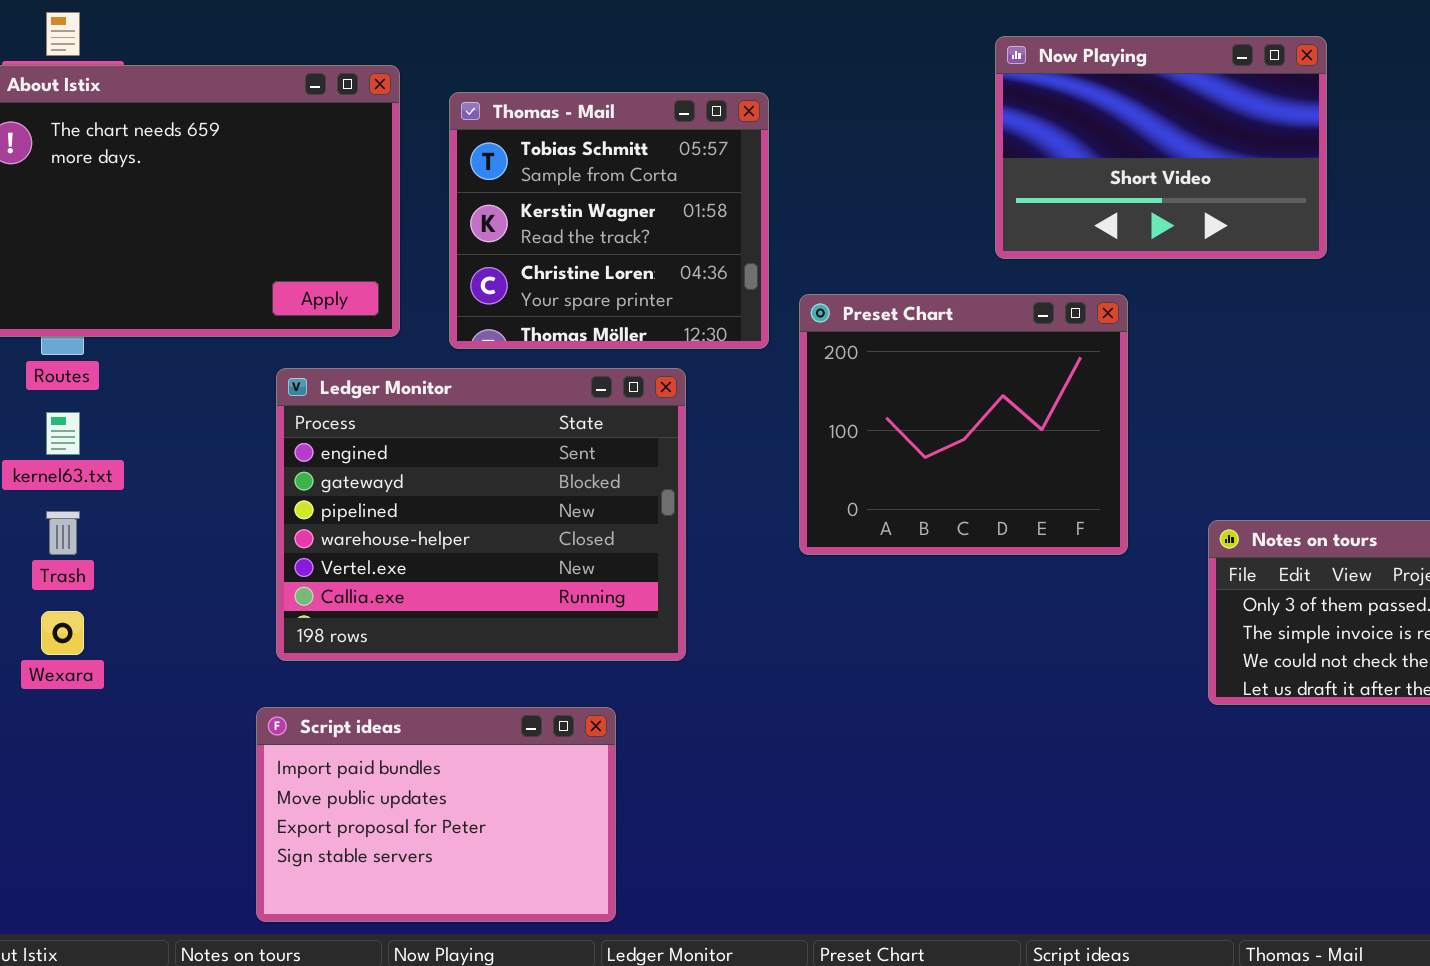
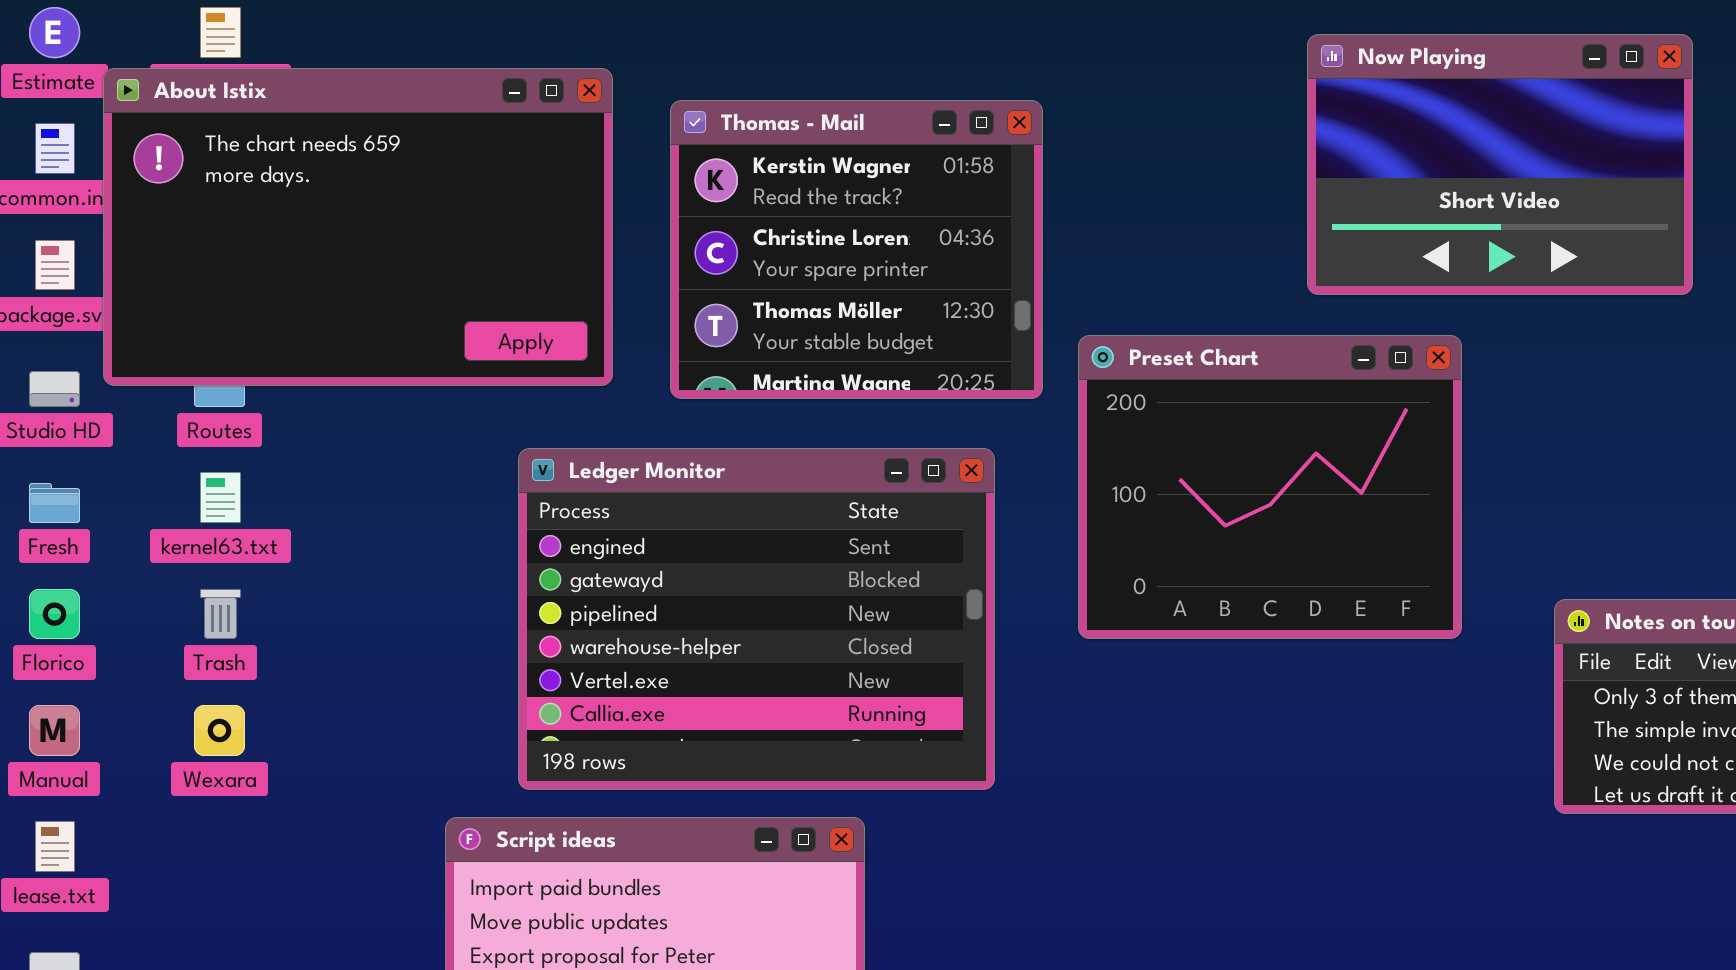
Thomas - Mail: [449,92,769,349] -> [670,100,1043,399], scrolled down 1 row
Ledger Monitor: [276,368,686,661] -> [518,448,995,790], moved

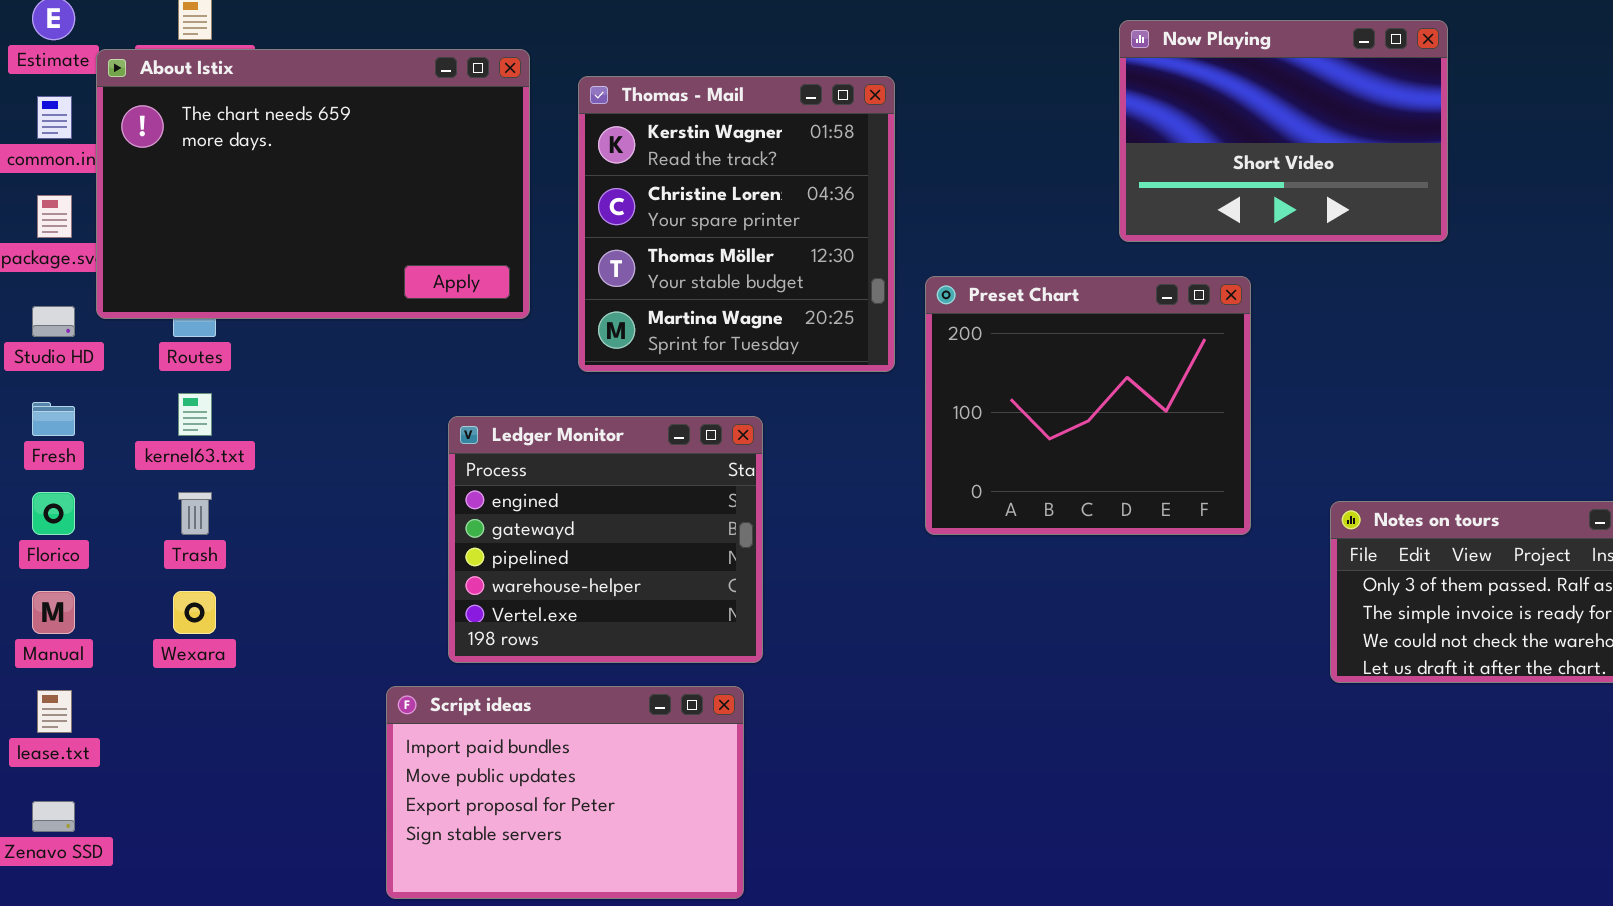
Thomas - Mail: [670,100,1043,399] -> [578,76,895,372], resized
Ledger Monitor: [518,448,995,790] -> [448,416,763,663], resized

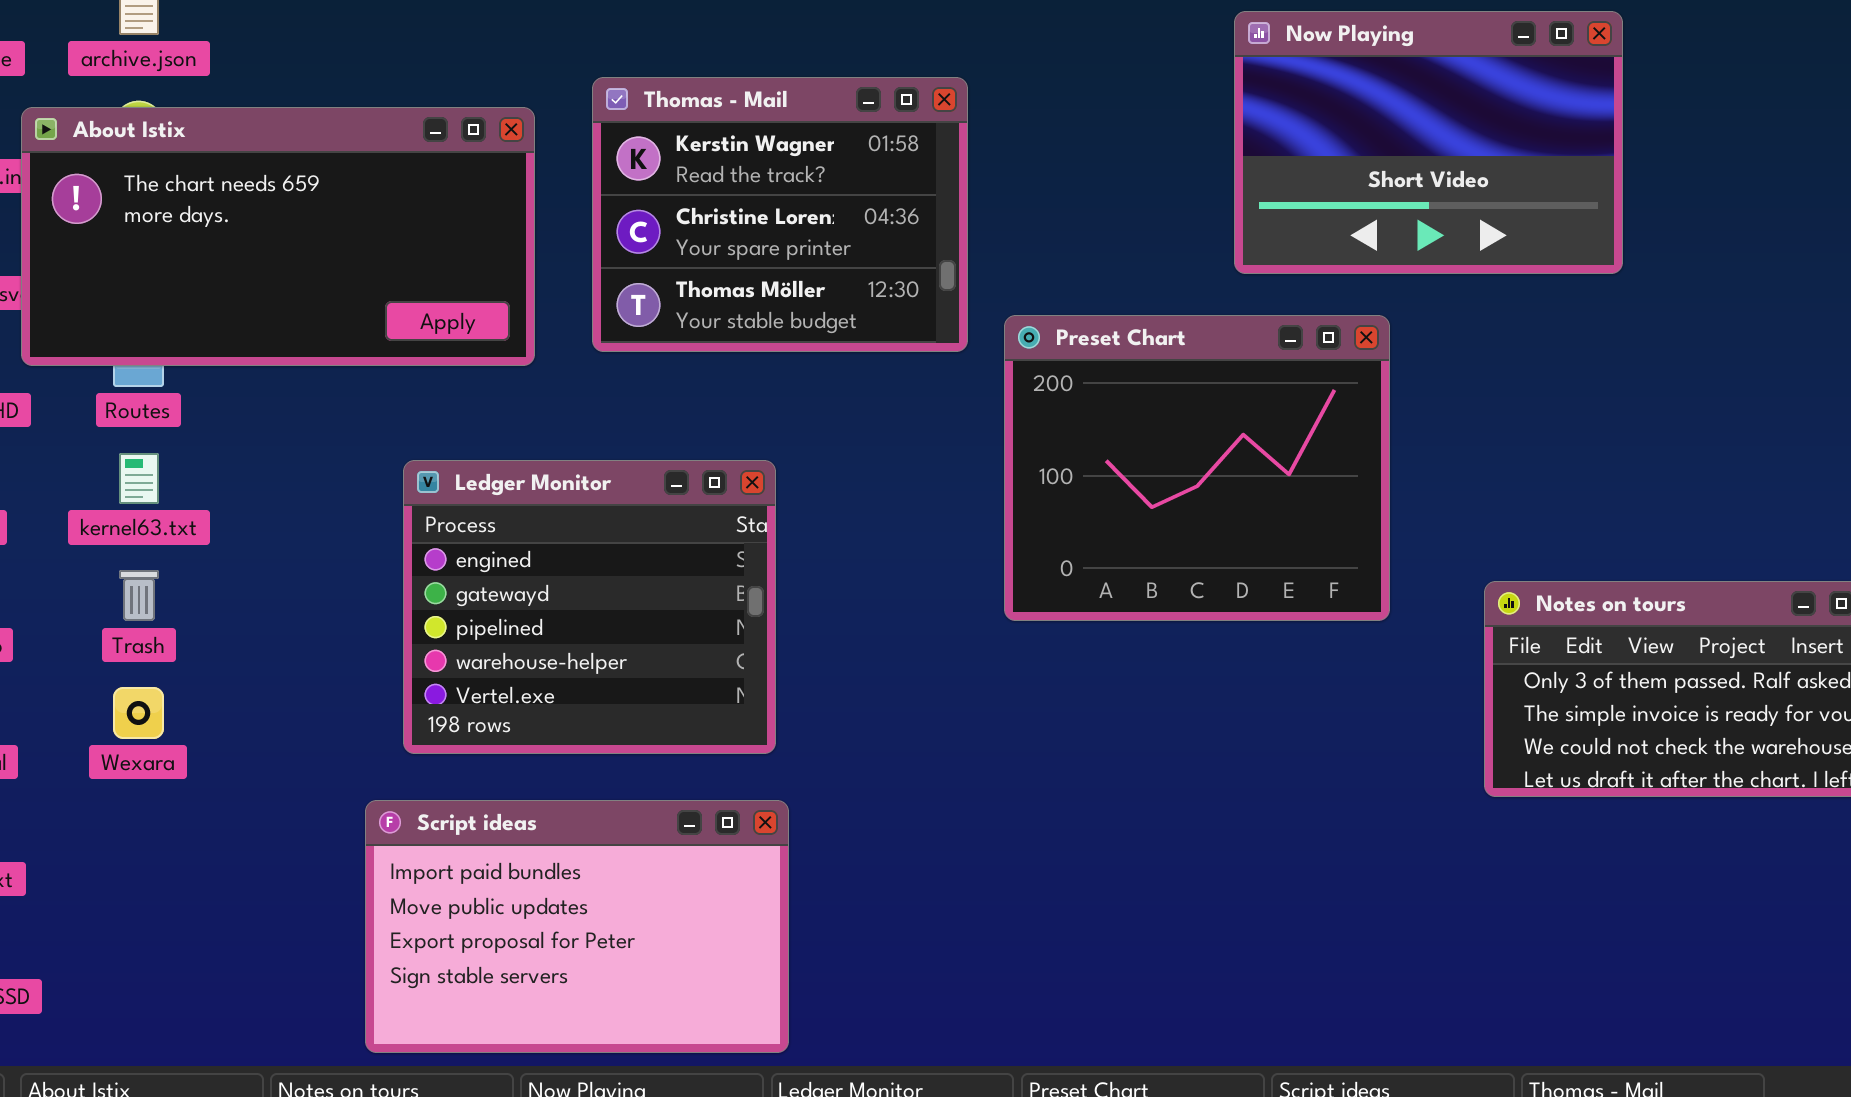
About Istix: [96,49,530,319] -> [21,107,535,366], resized
Thomas - Mail: [578,76,895,372] -> [592,77,968,352], resized
Ledger Monitor: [448,416,763,663] -> [403,460,776,754], moved

